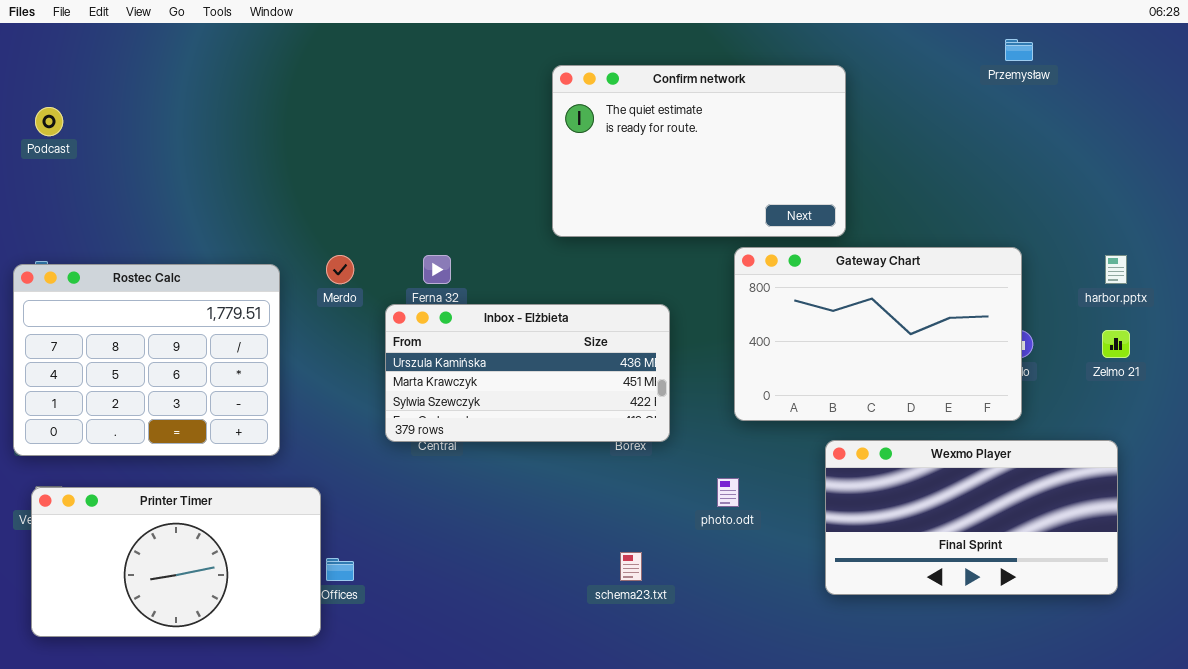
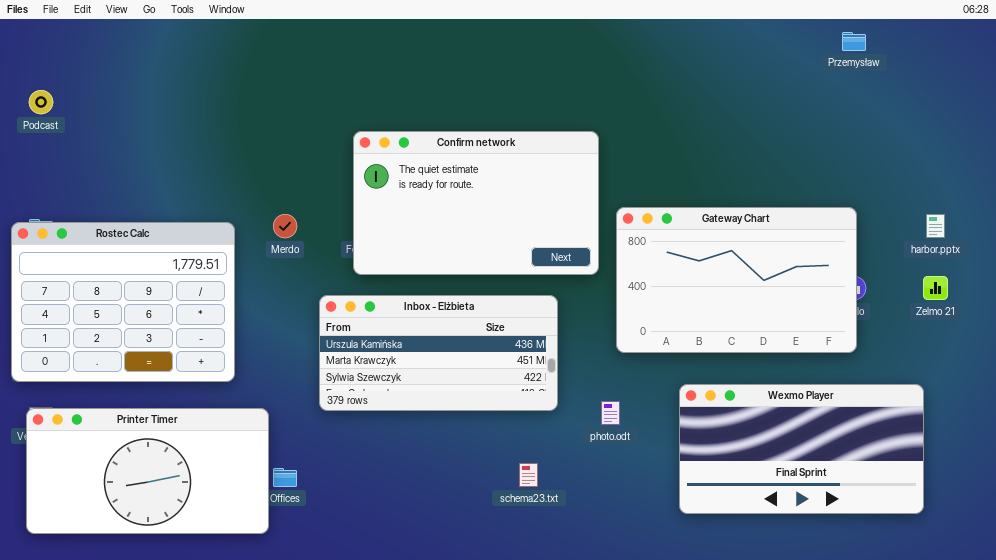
Confirm network: [552,65,846,237] -> [353,131,599,275], moved
Inbox - Elżbieta: [385,304,670,442] -> [319,295,558,411], moved
Wexmo Player: [825,440,1118,595] -> [679,384,924,514], moved

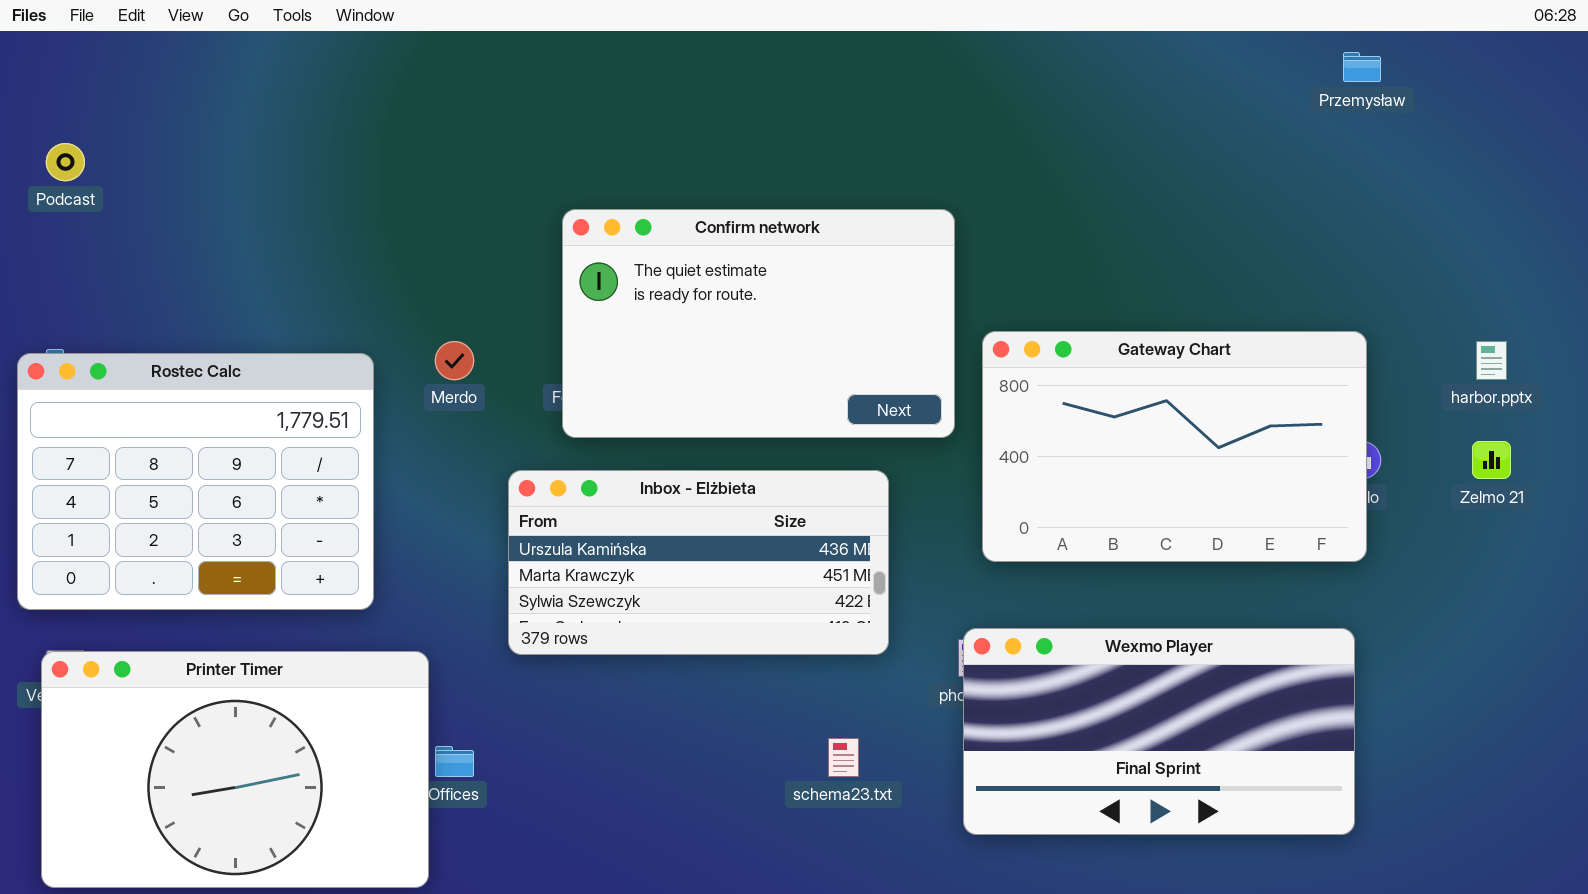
Wexmo Player: [679,384,924,514] -> [963,628,1355,835], moved
Printer Timer: [26,408,269,534] -> [41,651,429,888], resized

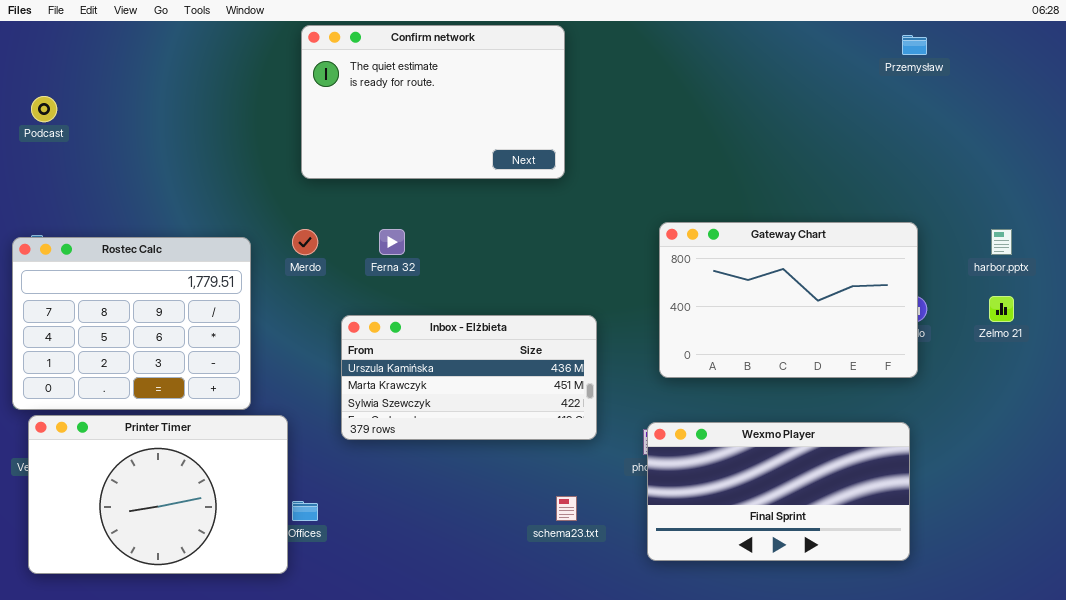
Confirm network: [562,209,955,438] -> [301,25,565,179], moved
Printer Timer: [41,651,429,888] -> [28,415,288,574], moved

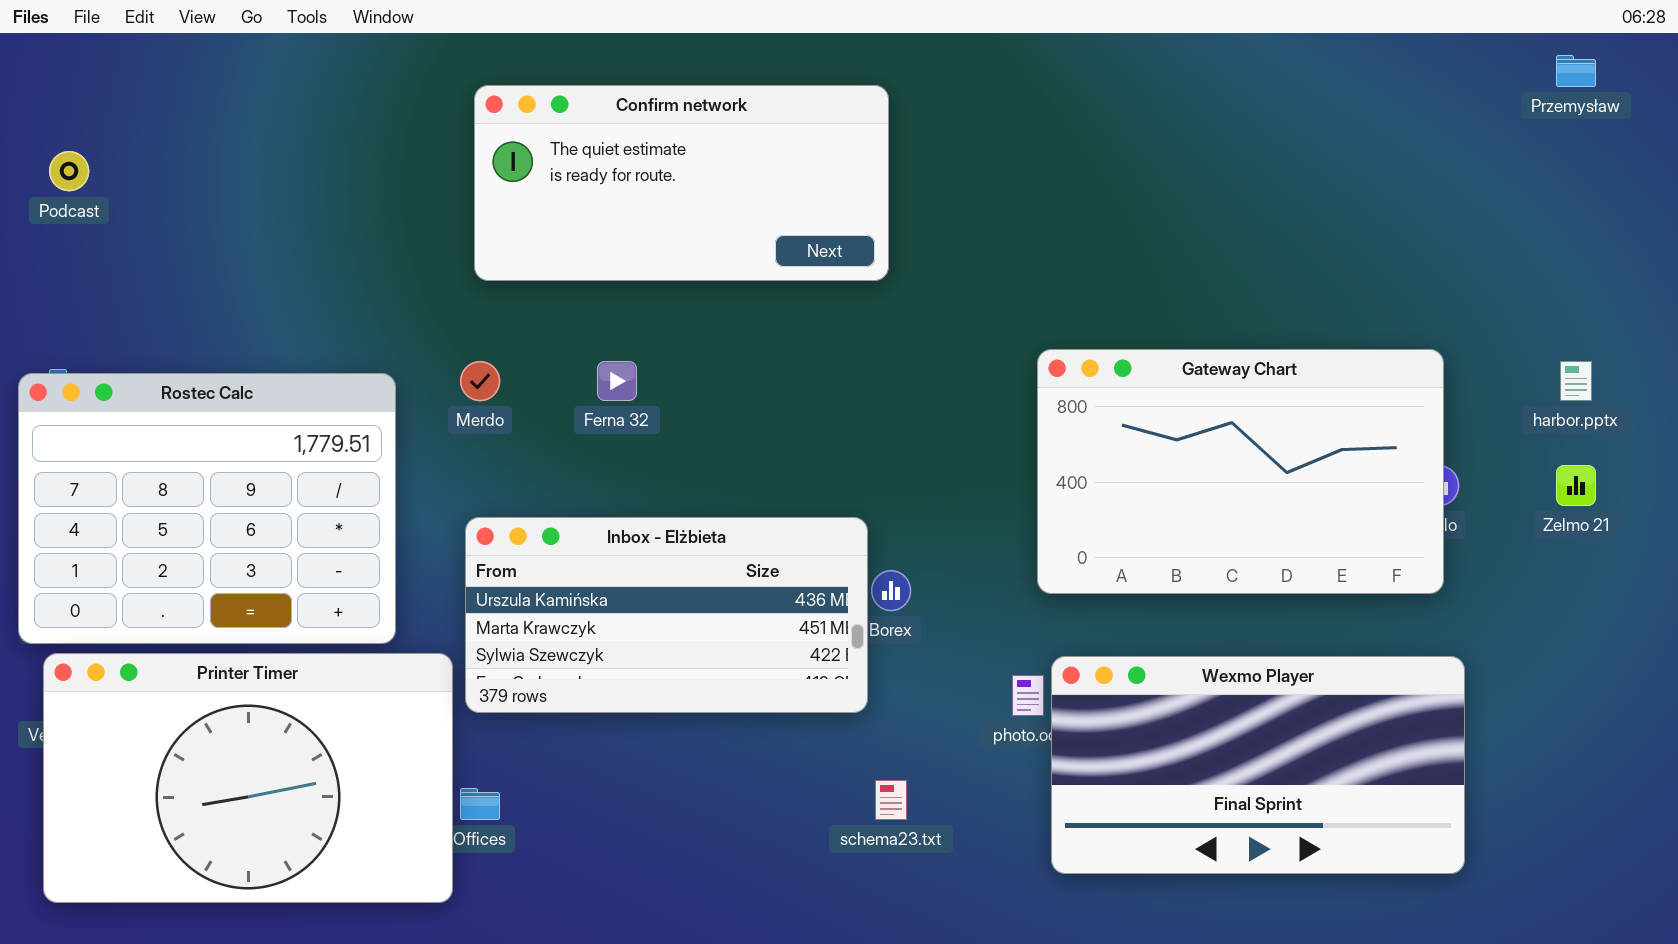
Confirm network: [301,25,565,179] -> [474,85,889,281], resized
Przemysław: [902,35,927,55] -> [1556,55,1596,87], moved
Inbox - Elżbieta: [341,315,597,440] -> [465,517,868,713], moved
Wexmo Player: [647,422,910,561] -> [1051,656,1465,874], moved

